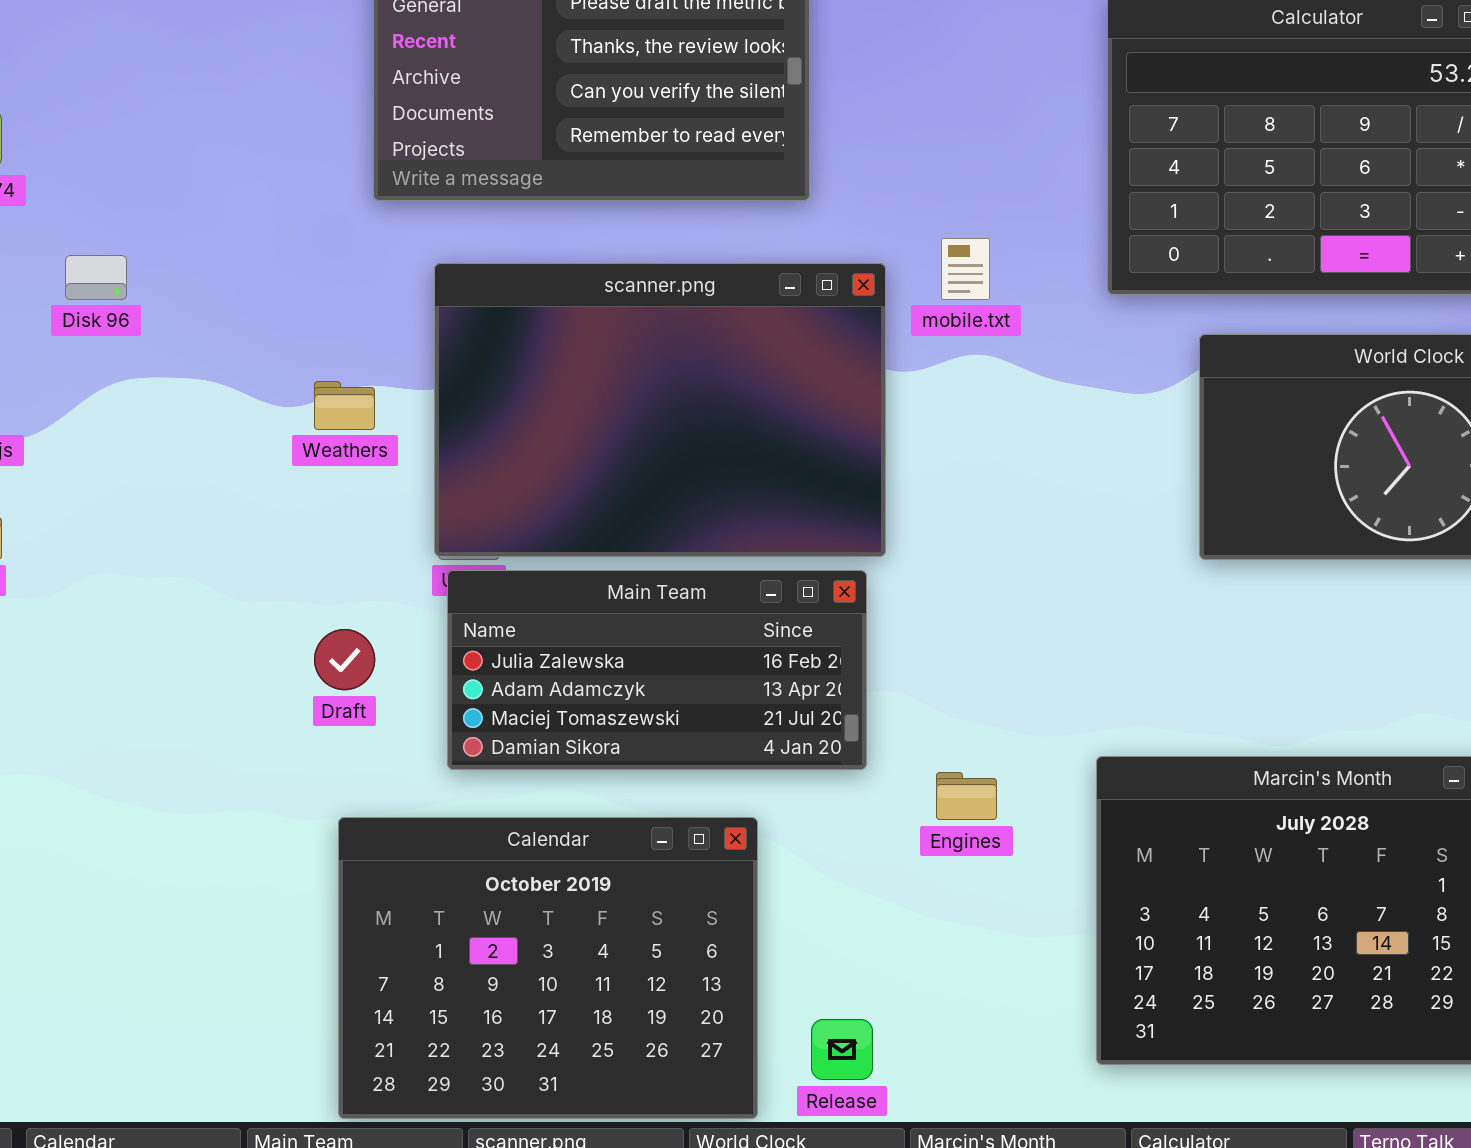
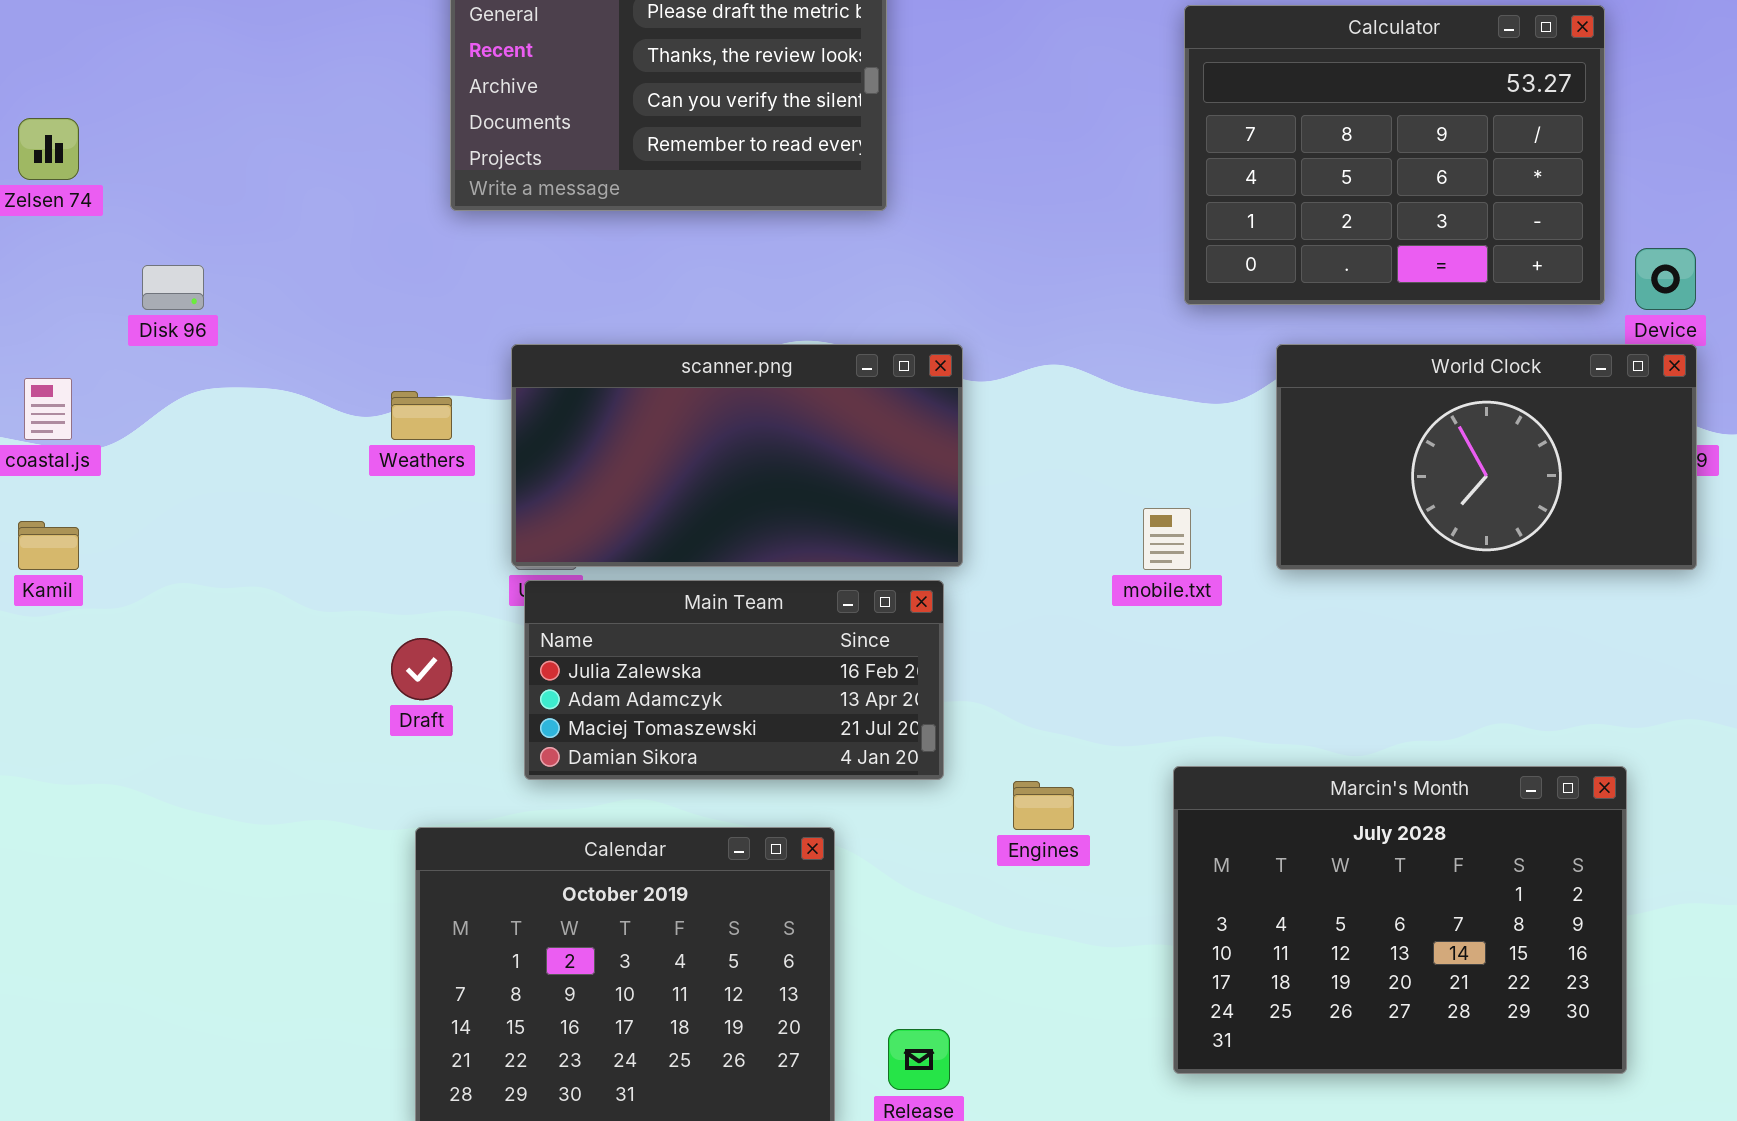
mobile.txt: [941,238,990,300] -> [1143,508,1191,570], moved
scanner.png: [434,263,886,557] -> [511,344,963,567], resized

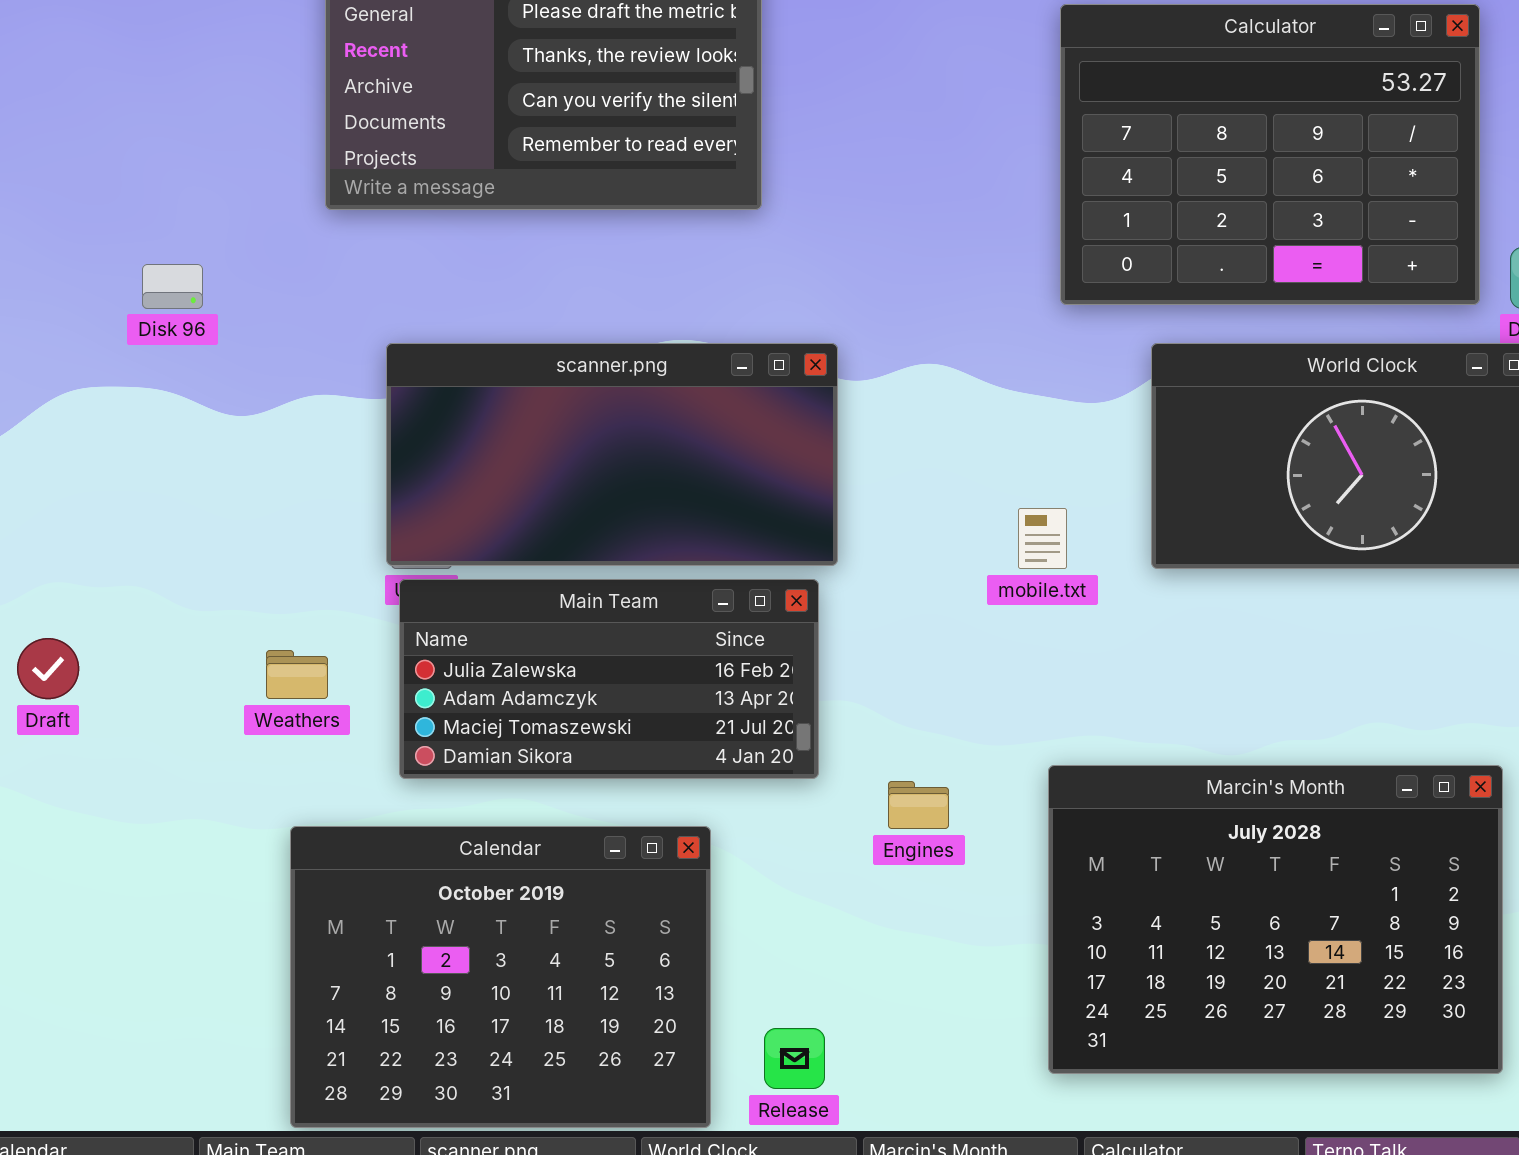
Disk 96: [142,265,204,310] -> [142,264,203,309], moved
Weathers: [391,391,452,440] -> [266,650,328,699], moved
Draft: [391,638,452,700] -> [17,638,79,699], moved

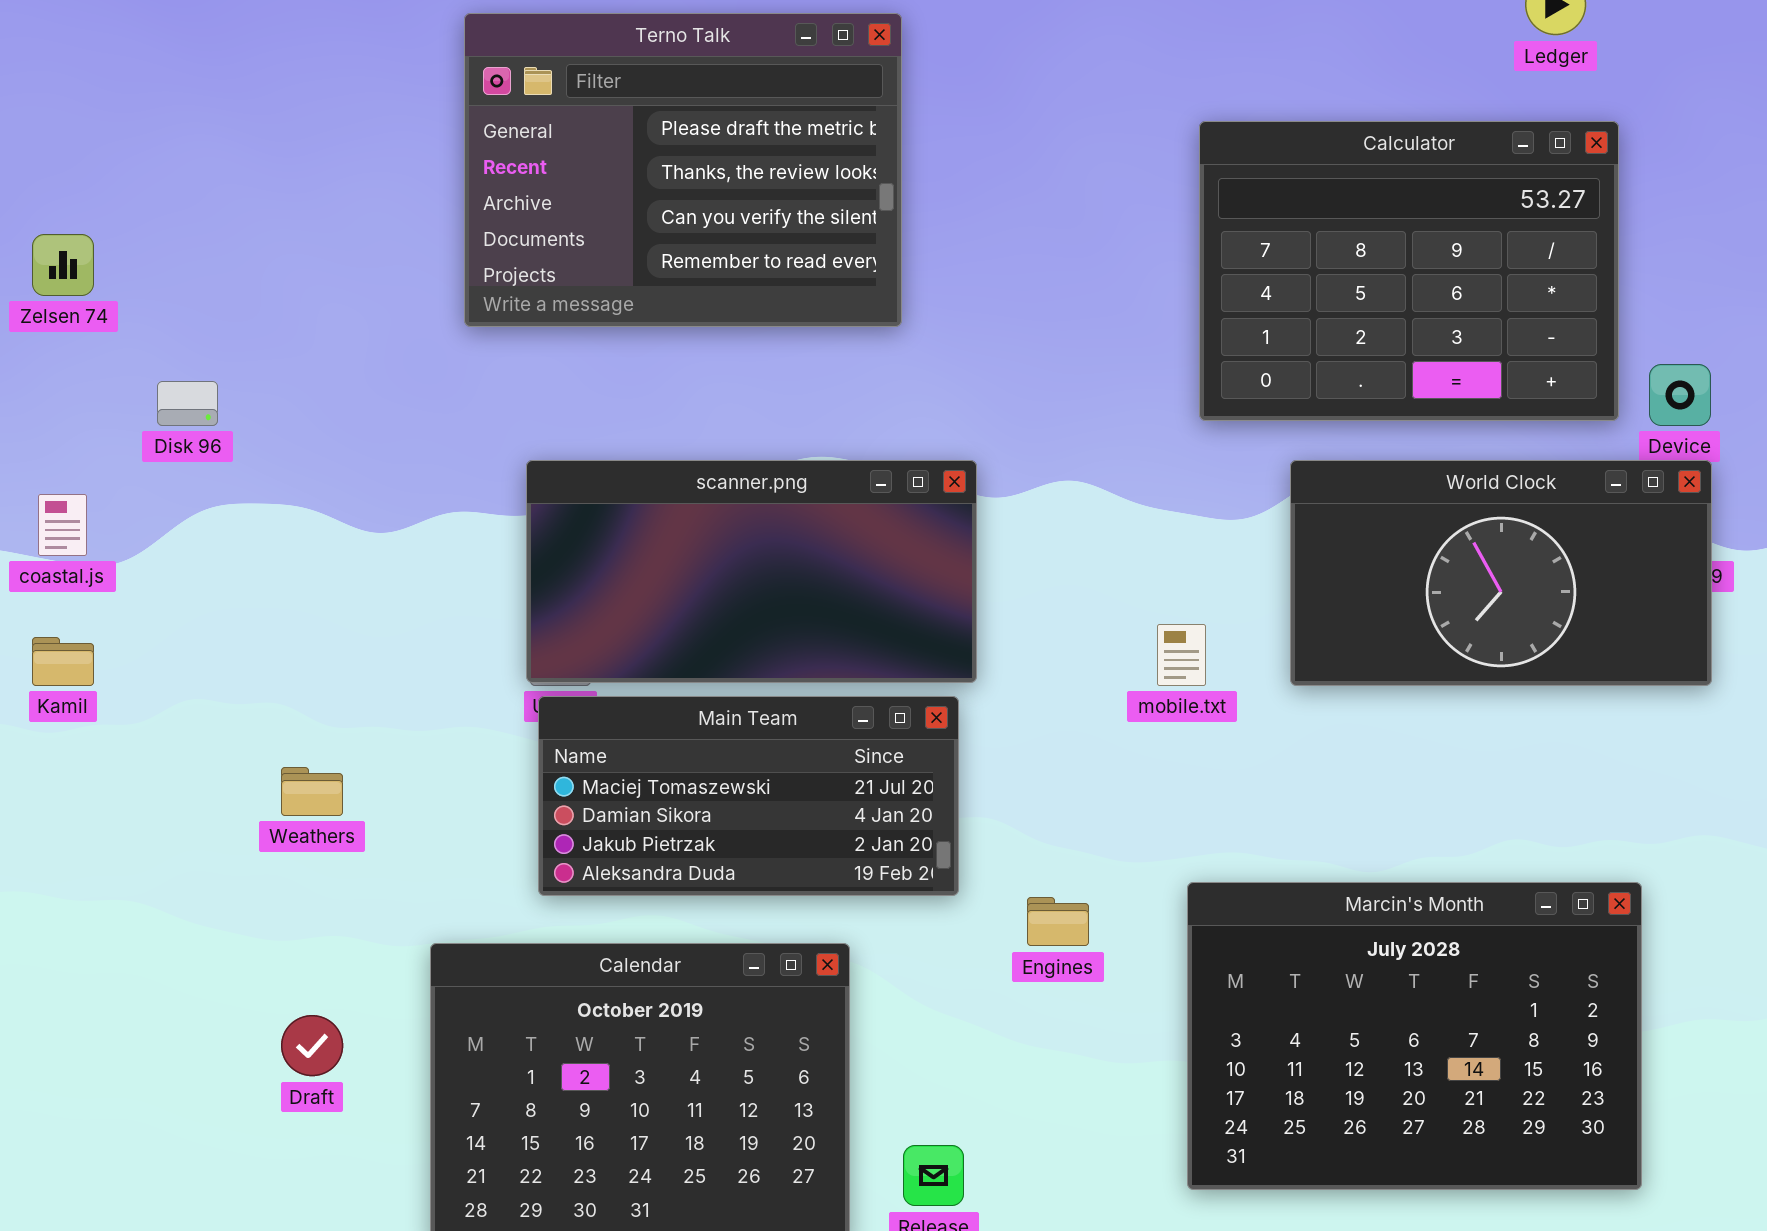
Disk 96: [142,264,203,309] -> [157,381,218,426], moved
Main Team: [399,579,819,779] -> [538,696,959,896], scrolled down 2 rows
Draft: [17,638,79,699] -> [281,1015,343,1076], moved
Weathers: [266,650,328,699] -> [281,767,343,816], moved

